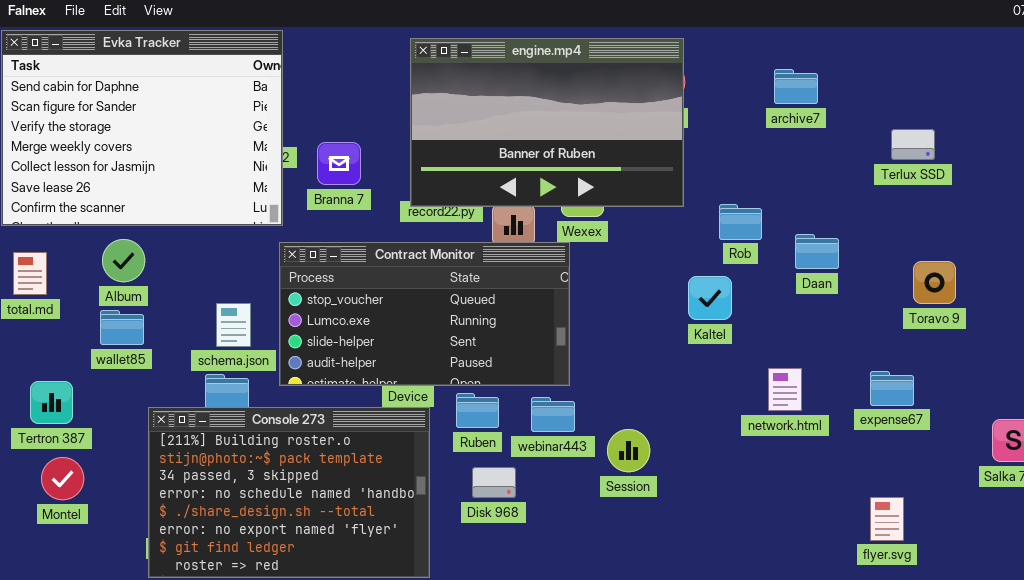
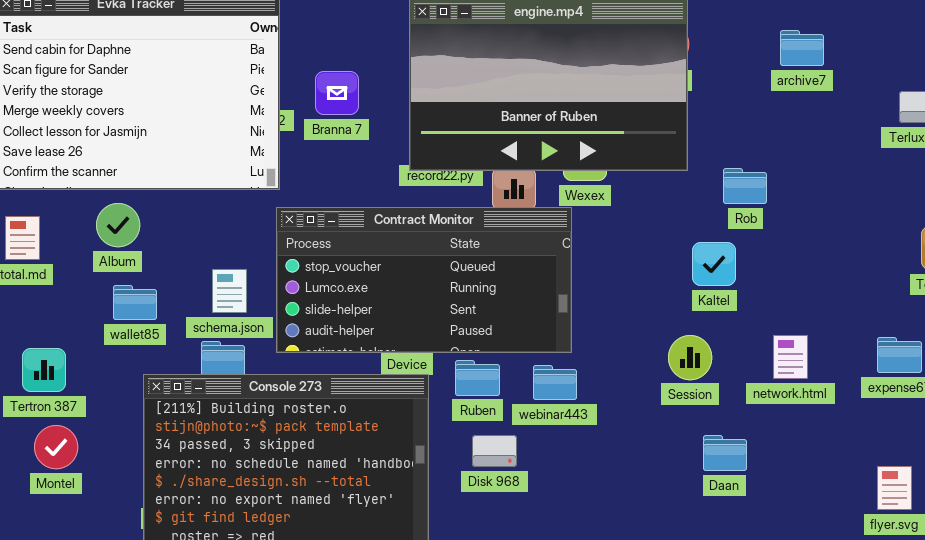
Branna 7: [317,142,361,185] -> [315,71,359,115], moved
Daan: [795,234,839,269] -> [703,435,747,471], moved
wallet85: [100,310,144,345] -> [113,285,157,320], moved
Session: [607,429,650,472] -> [668,335,712,380], moved

